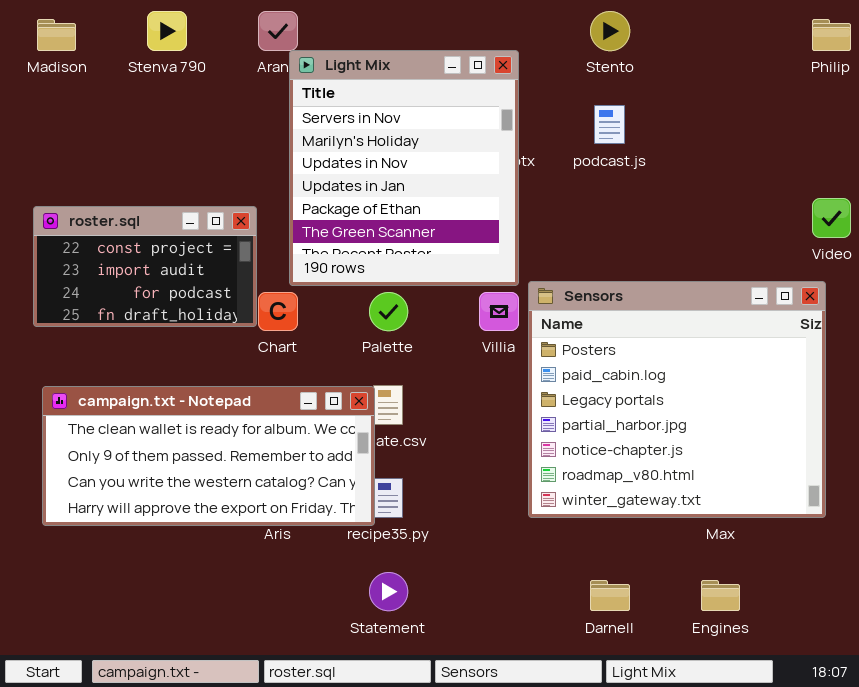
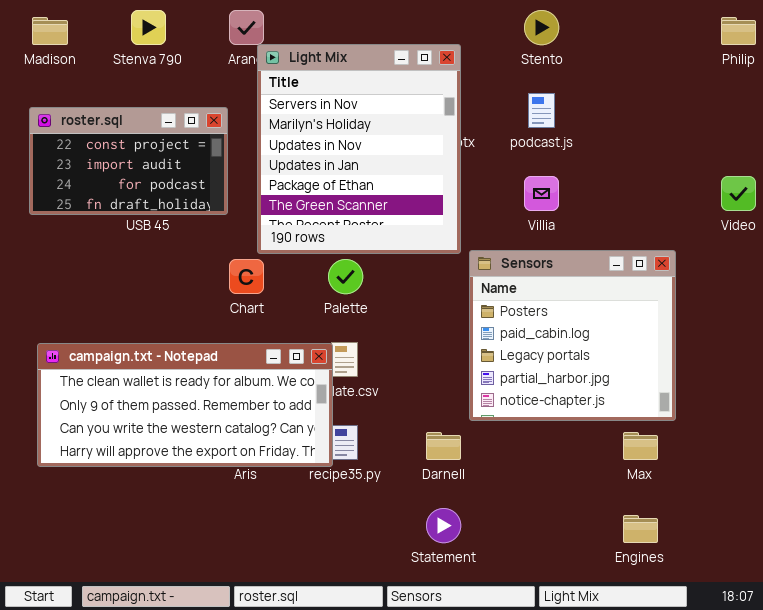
roster.sql: [33,206,257,327] -> [29,107,228,215], moved
Sensors: [528,281,826,518] -> [469,250,676,421], resized
Villia: [479,292,519,331] -> [524,176,559,211], moved
Statement: [369,572,408,611] -> [426,508,461,543], moved
Darnell: [590,580,630,611] -> [426,432,461,460], moved

